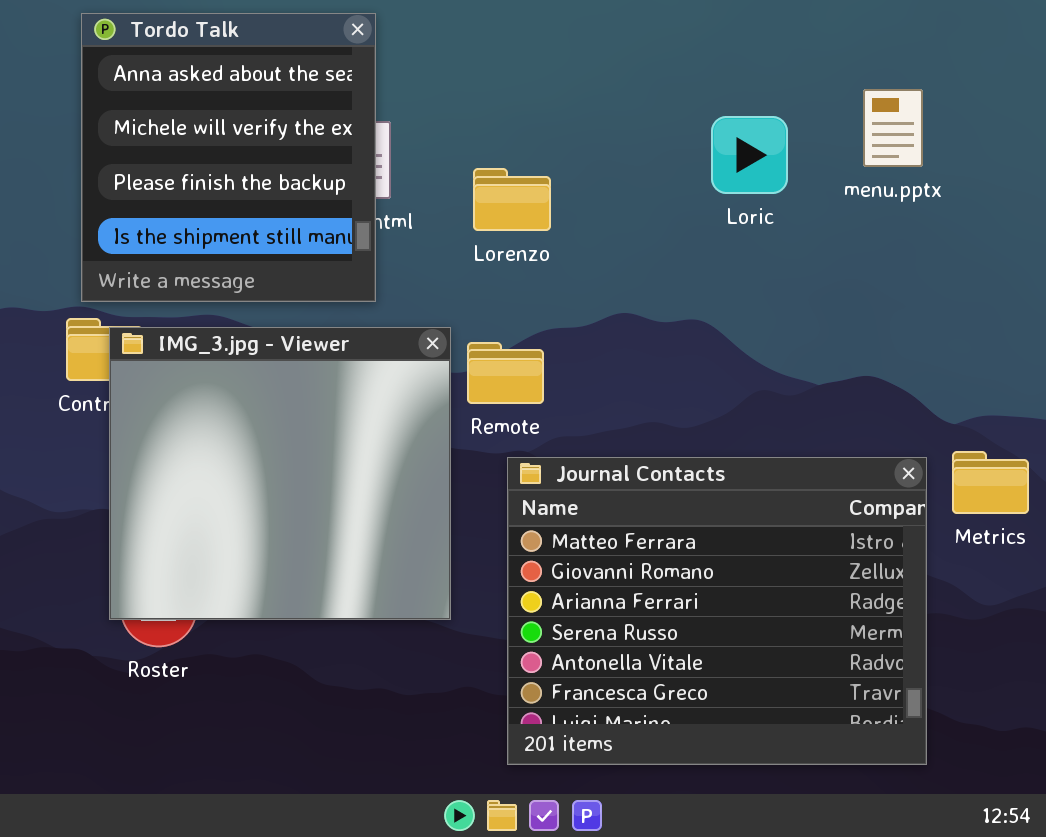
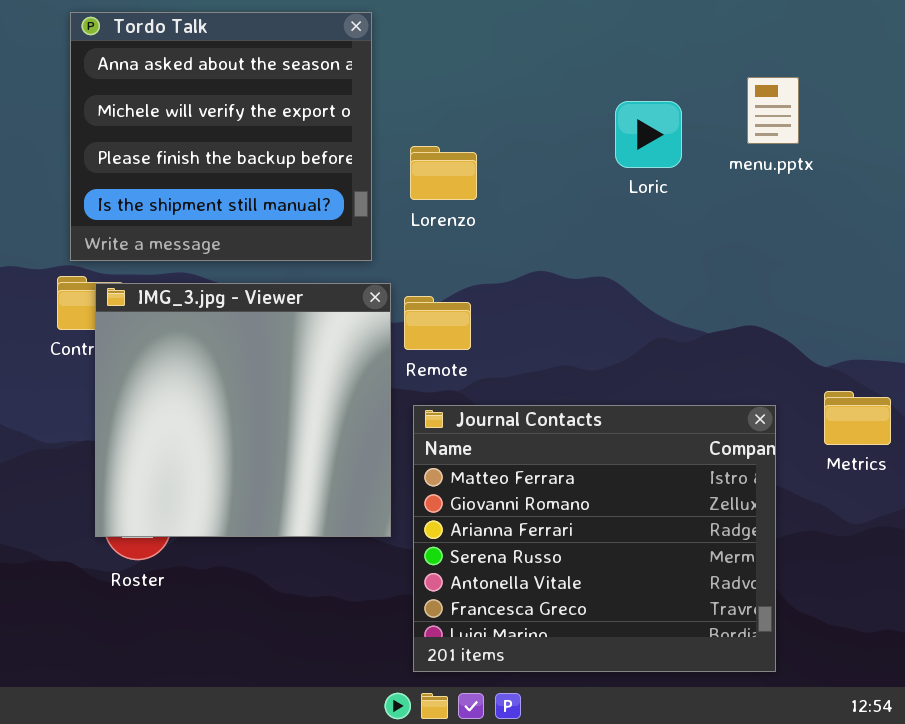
Tordo Talk: [81,13,376,302] -> [70,12,372,261], resized
Journal Contacts: [507,457,927,765] -> [413,405,776,672], moved

